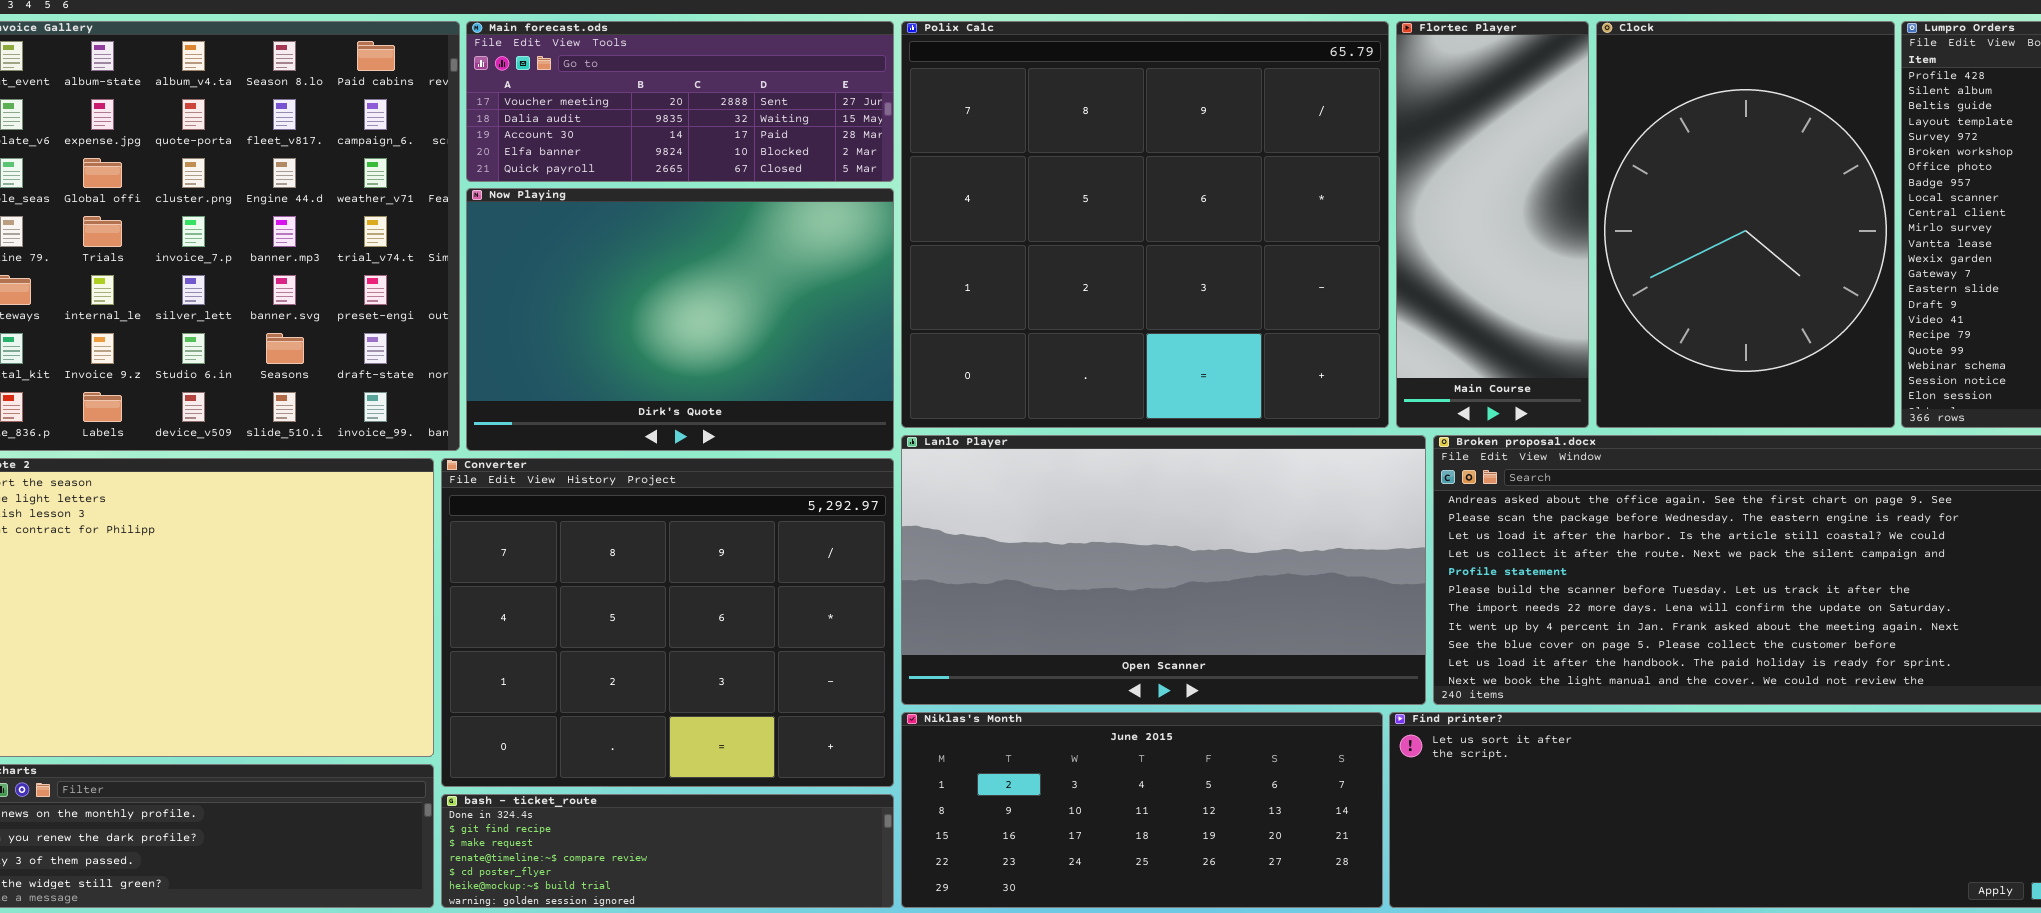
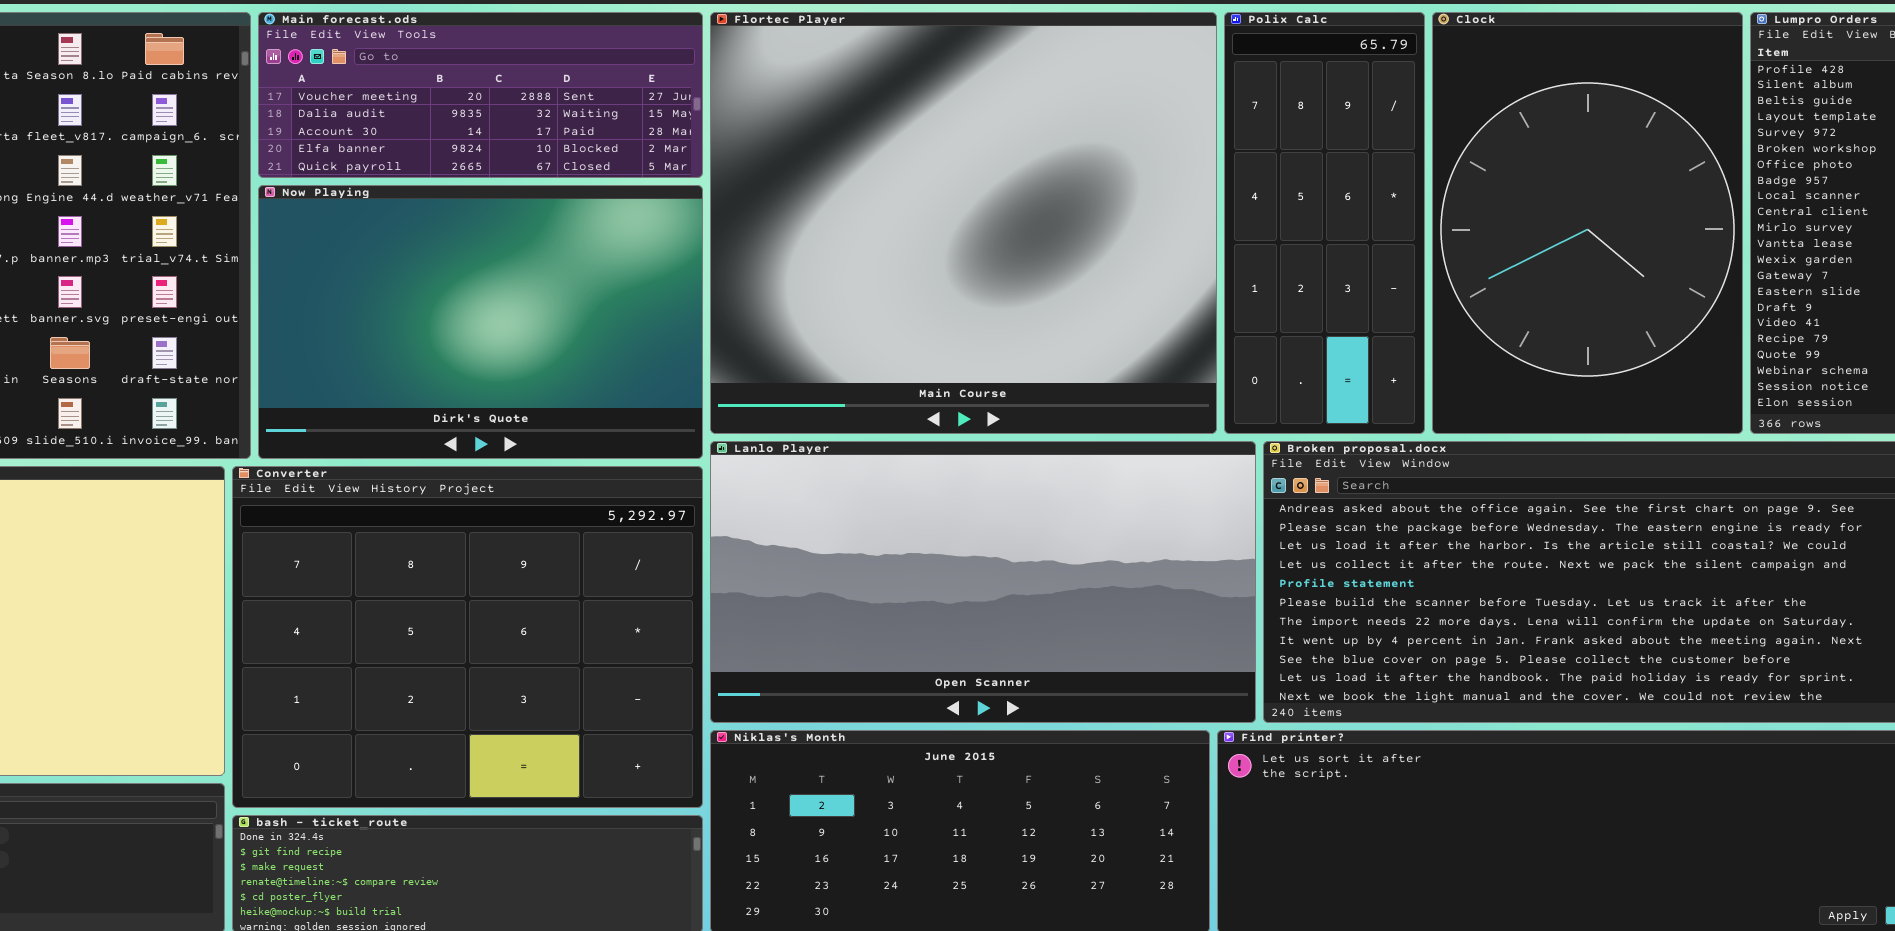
Polix Calc: [901,21,1389,428] -> [1224,12,1425,434], moved, resized
Flortec Player: [1396,21,1589,428] -> [710,12,1217,434], moved, resized

